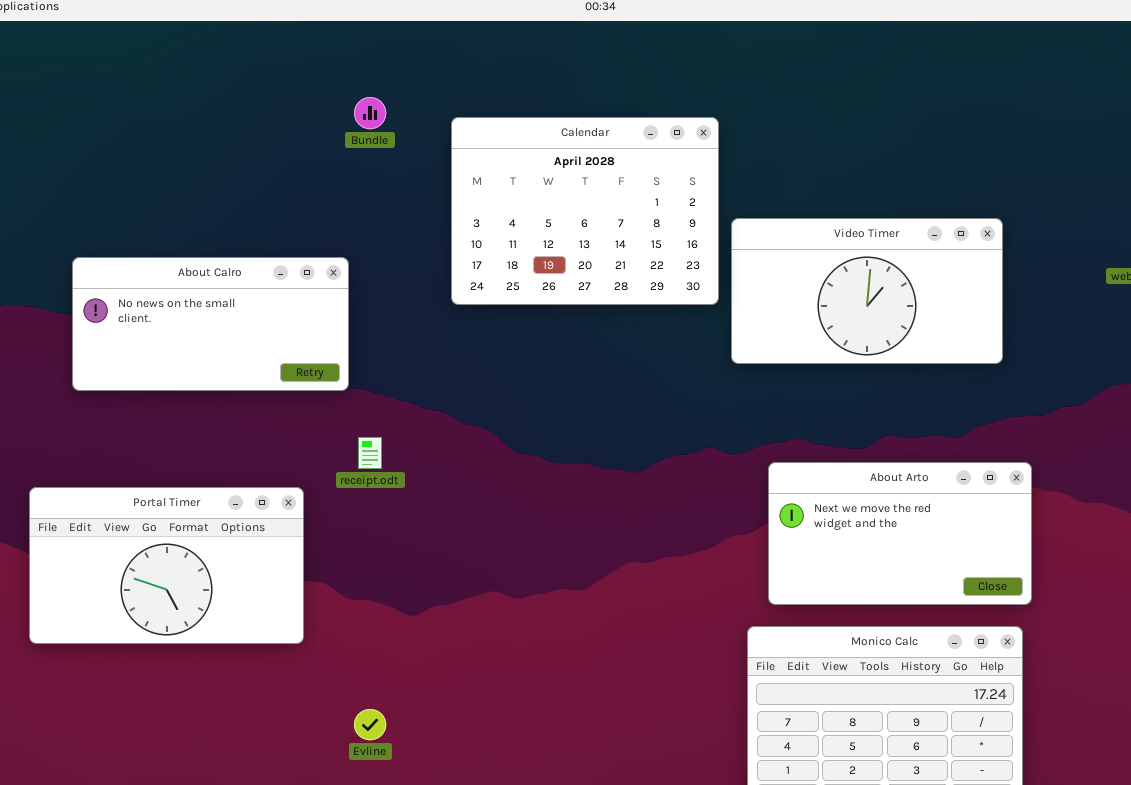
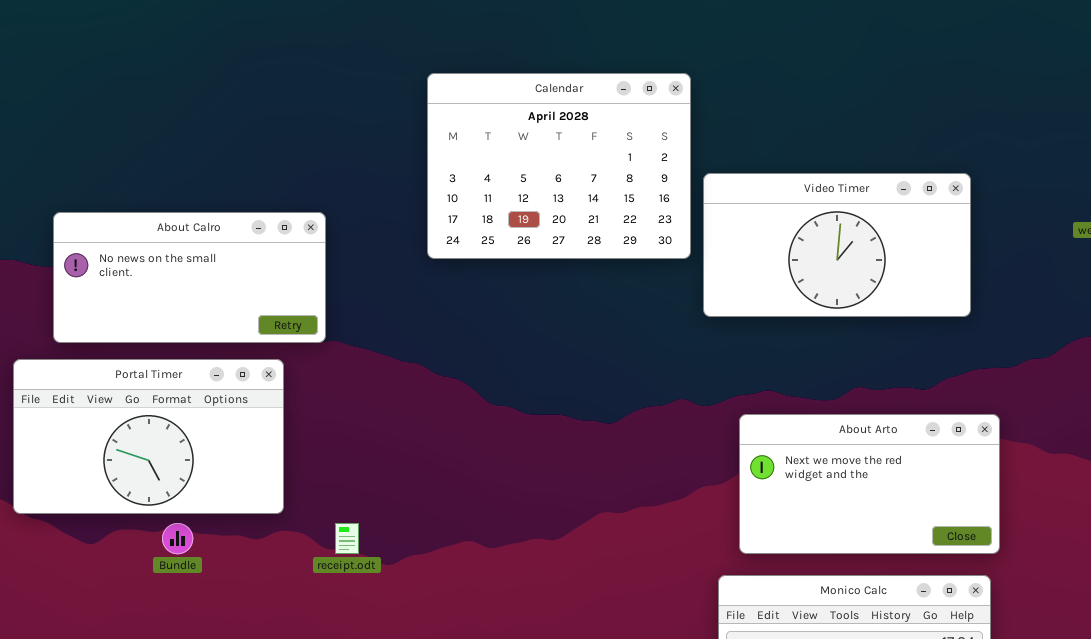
Bundle: [354,97,386,129] -> [162,523,193,554], moved
receipt.odt: [358,437,382,469] -> [335,523,359,554], moved
Portal Timer: [29,487,304,644] -> [13,359,284,514], moved

